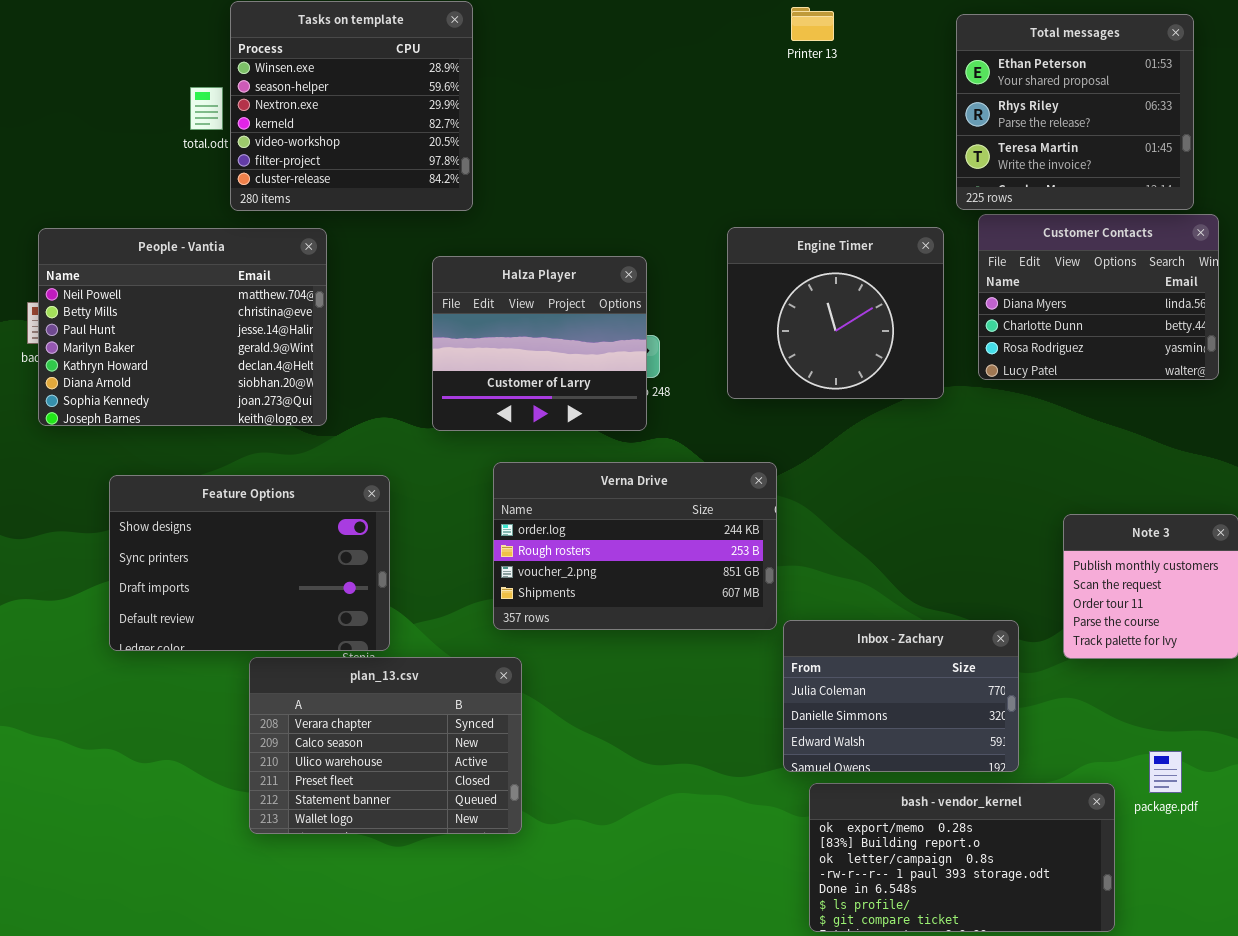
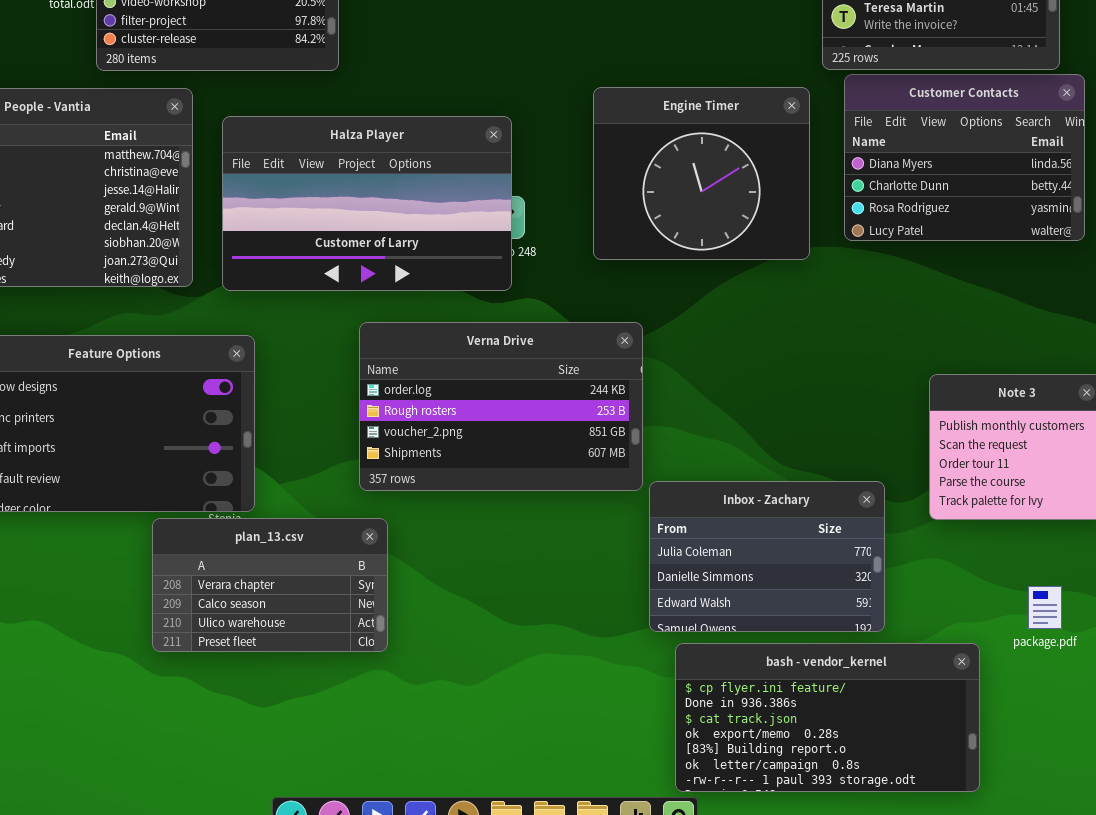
Halza Player: [432,256,647,431] -> [222,116,512,291], resized
plan_13.csv: [249,657,522,834] -> [152,518,388,652], resized
package.pdf: [1149,751,1182,793] -> [1028,586,1062,629], moved
bash - vendor_kernel: [809,783,1115,932] -> [675,643,980,792], scrolled up 3 rows

